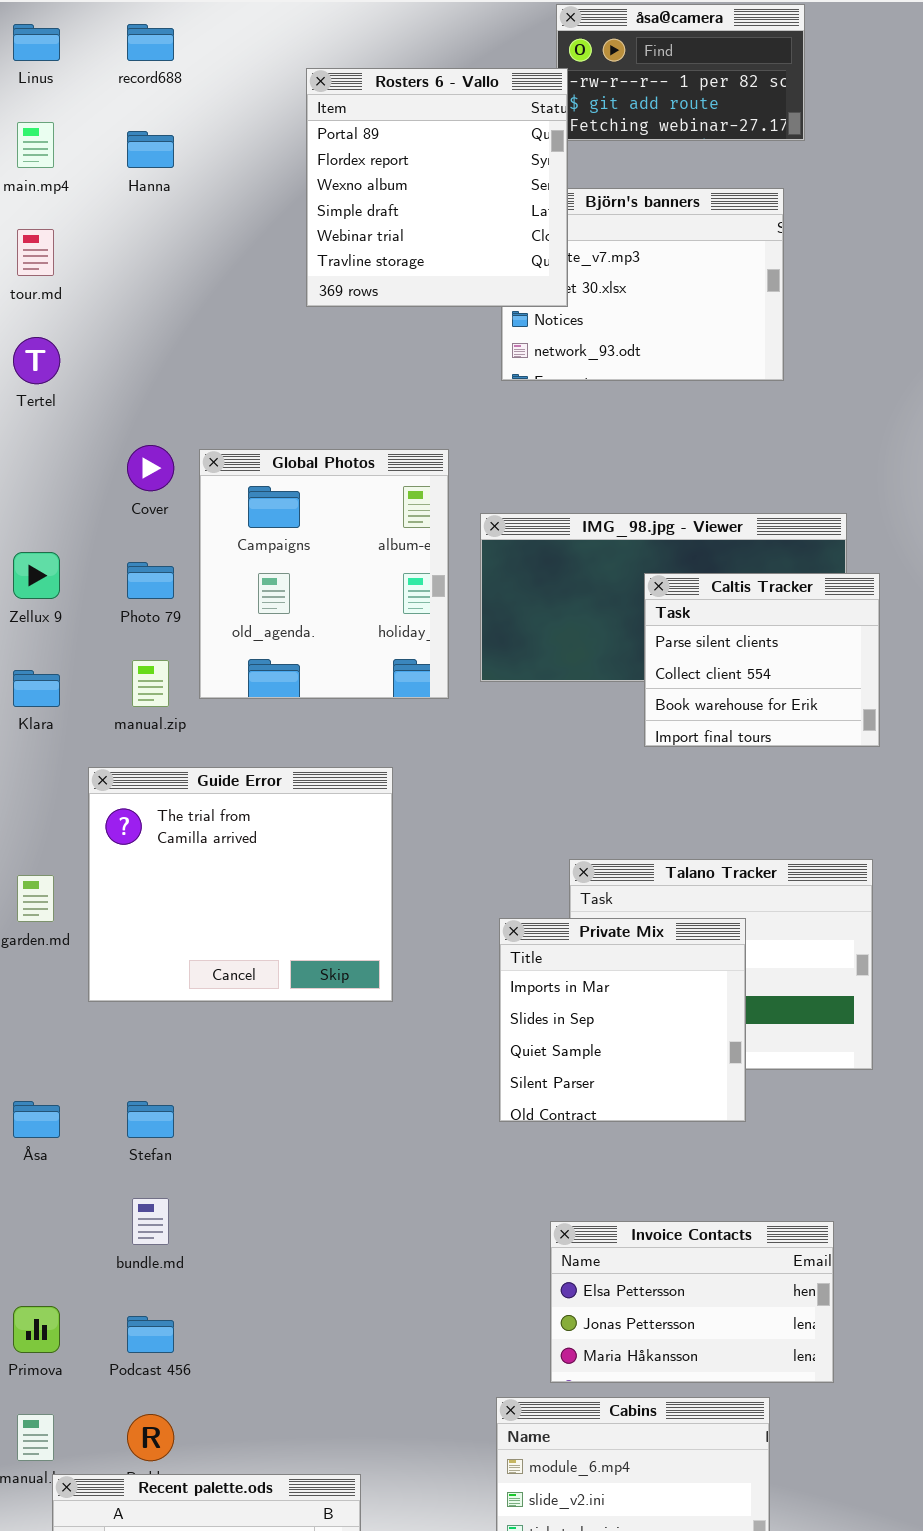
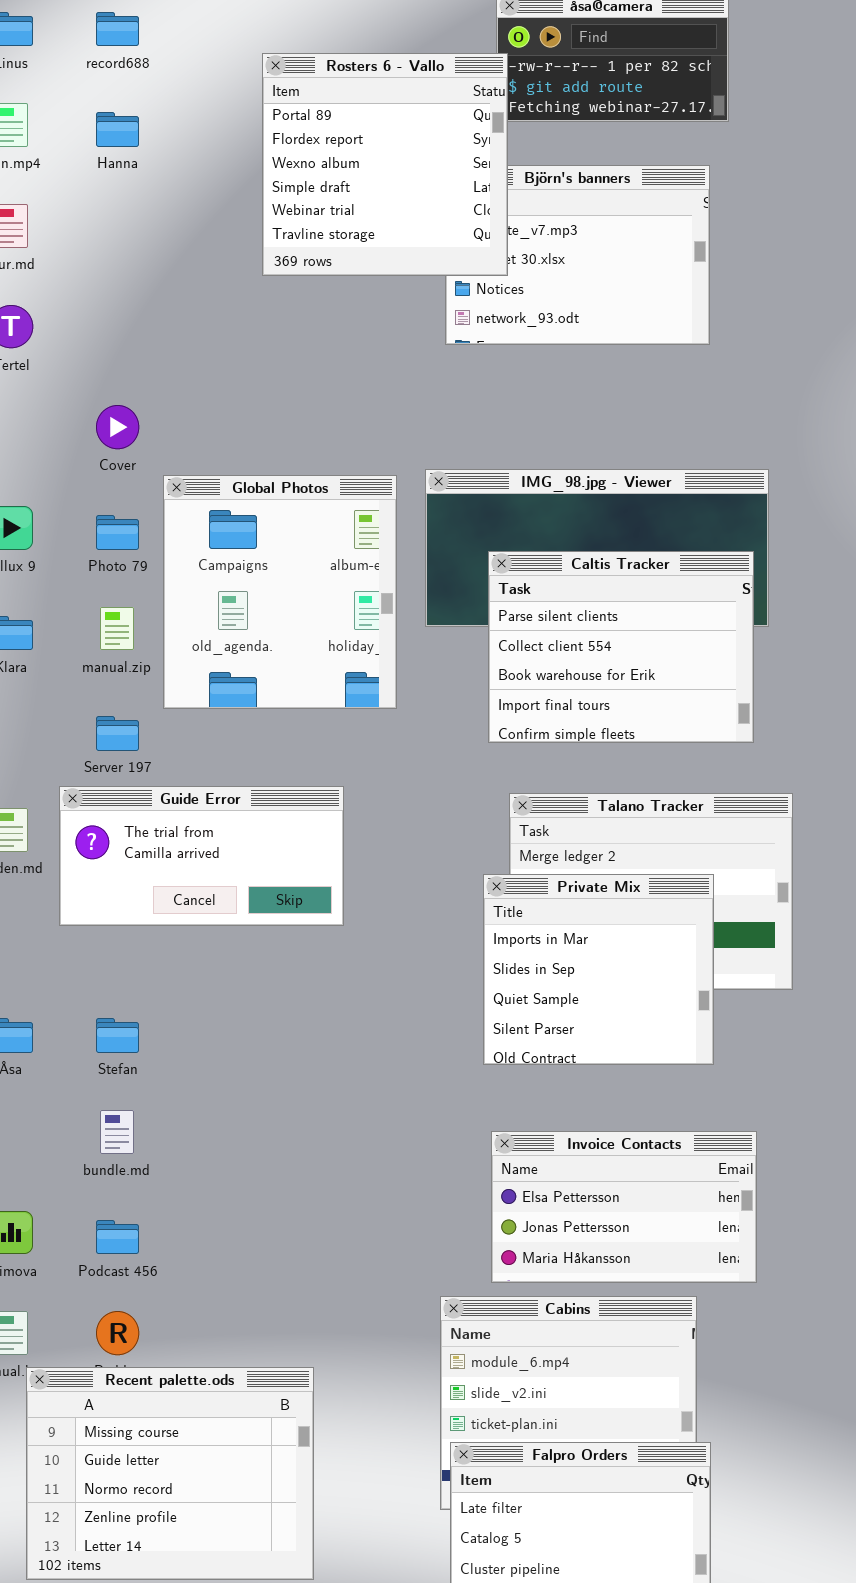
Global Photos: [199,449,449,699] -> [163,475,397,709], moved
Caltis Tracker: [644,573,880,747] -> [488,551,754,743], moved, resized
Guide Error: [88,767,393,1002] -> [59,786,344,926], resized
Private Mix: [499,918,746,1122] -> [483,874,714,1065], moved

